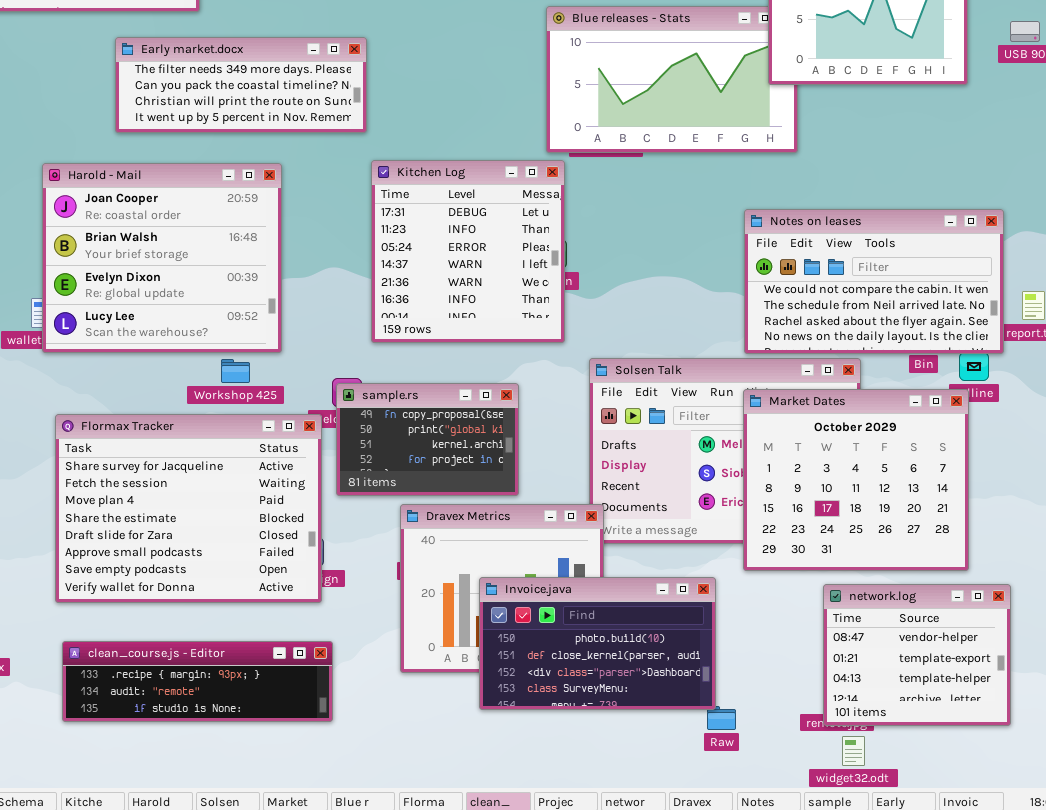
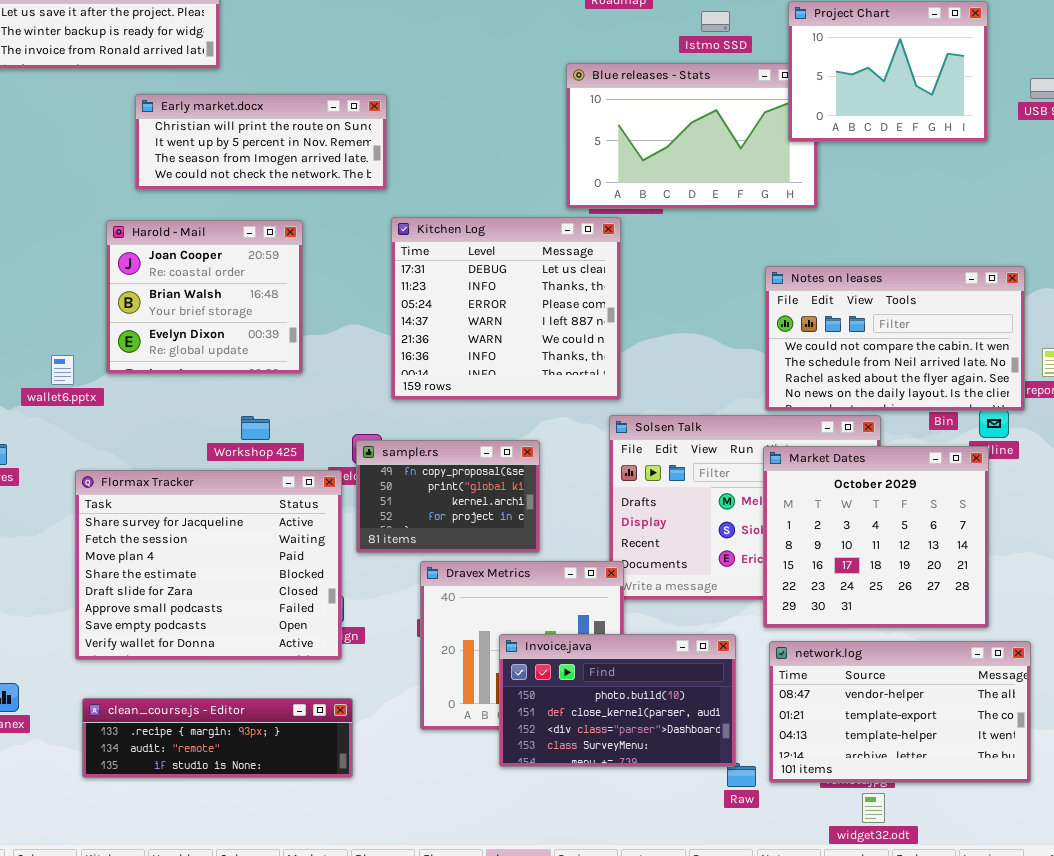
Early market.docx: [115,37,367,133] -> [135,94,387,190], scrolled down 2 rows
Kitchen Log: [371,160,565,343] -> [391,217,621,400], resized
Harold - Mail: [42,163,282,353] -> [106,220,303,374], resized
network.log: [823,584,1011,726] -> [769,641,1031,783], resized

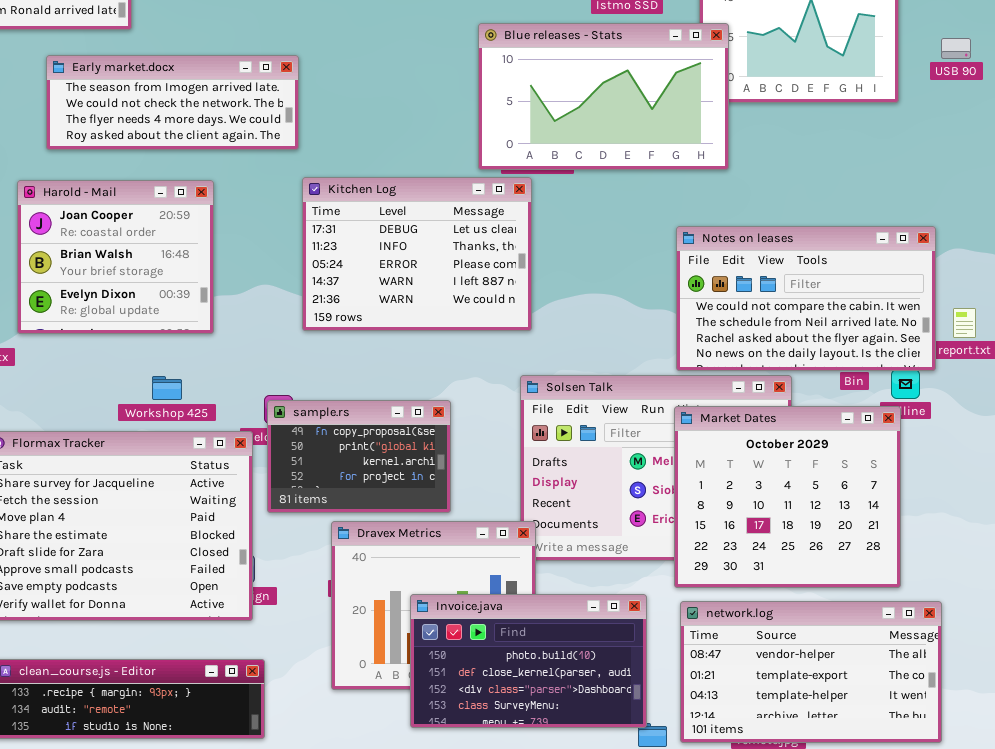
Blue releases - Stats: [566,63,818,209] -> [478,23,729,170], raised
Early market.docx: [135,94,387,190] -> [46,55,299,150], scrolled down 2 rows
Kitchen Log: [391,217,621,400] -> [302,177,532,331], resized

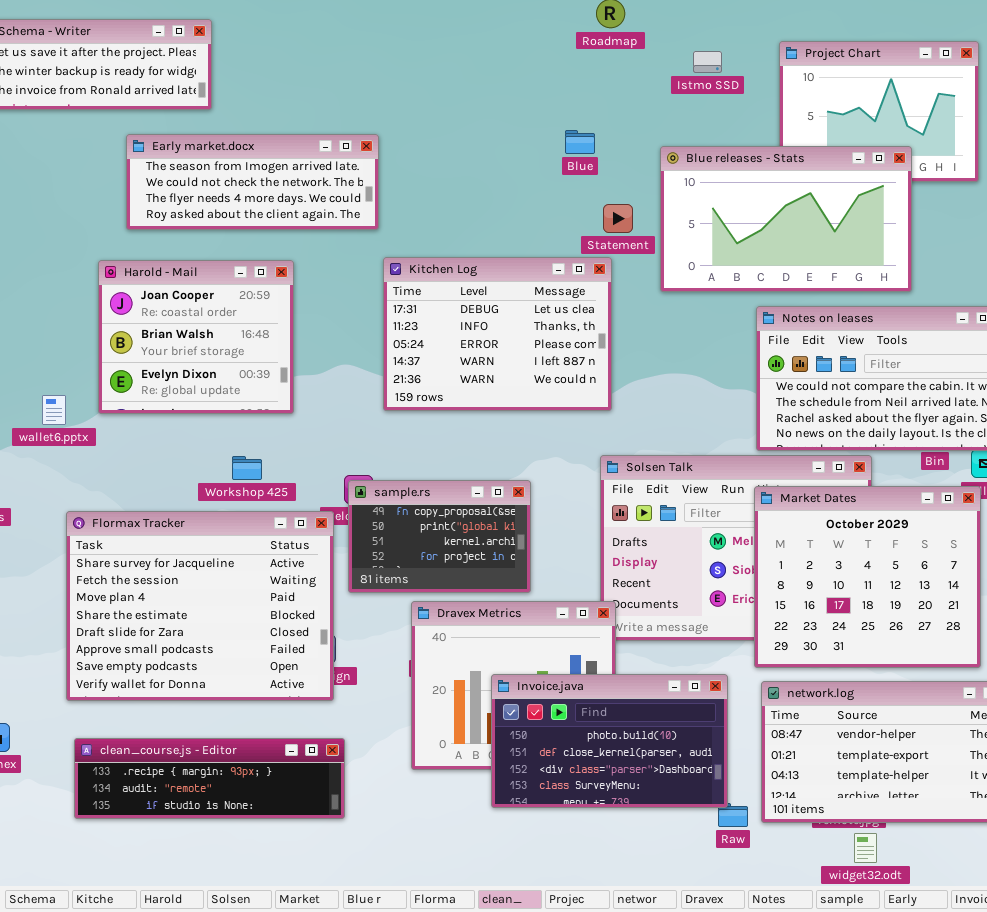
Blue releases - Stats: [478,23,729,170] -> [660,146,912,292], moved

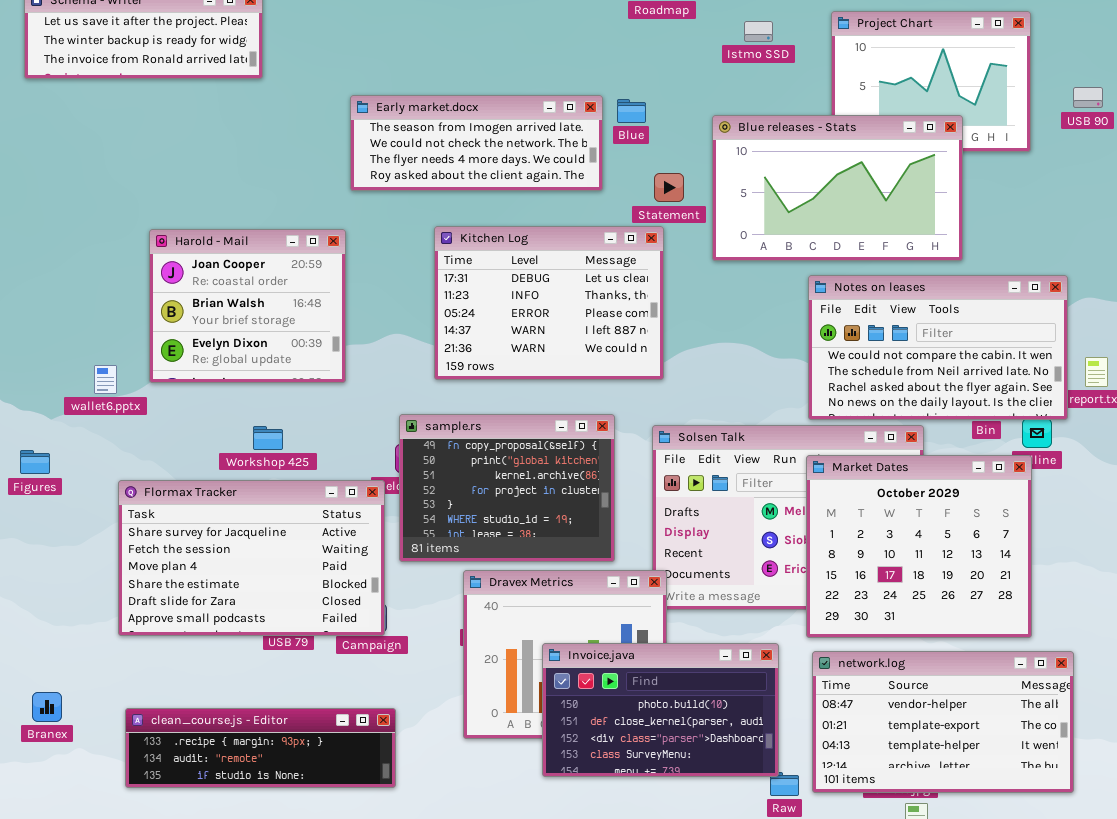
Early market.docx: [126,134,379,230] -> [350,95,603,191], moved
Workshop 425: [232,456,262,480] -> [253,426,283,450], moved
sample.rs: [348,480,531,593] -> [399,414,615,562], resized
Flormax Tracker: [66,511,334,701] -> [118,480,385,636], resized

